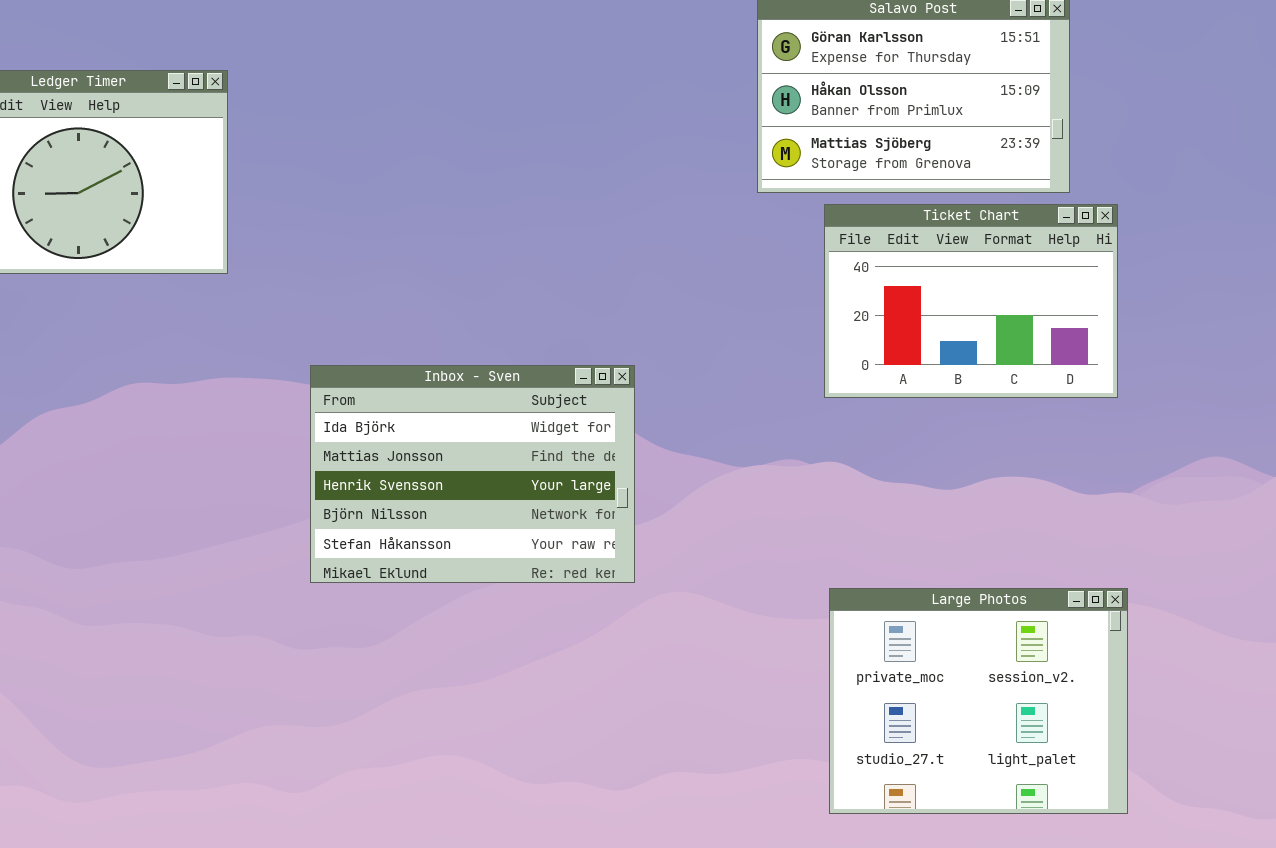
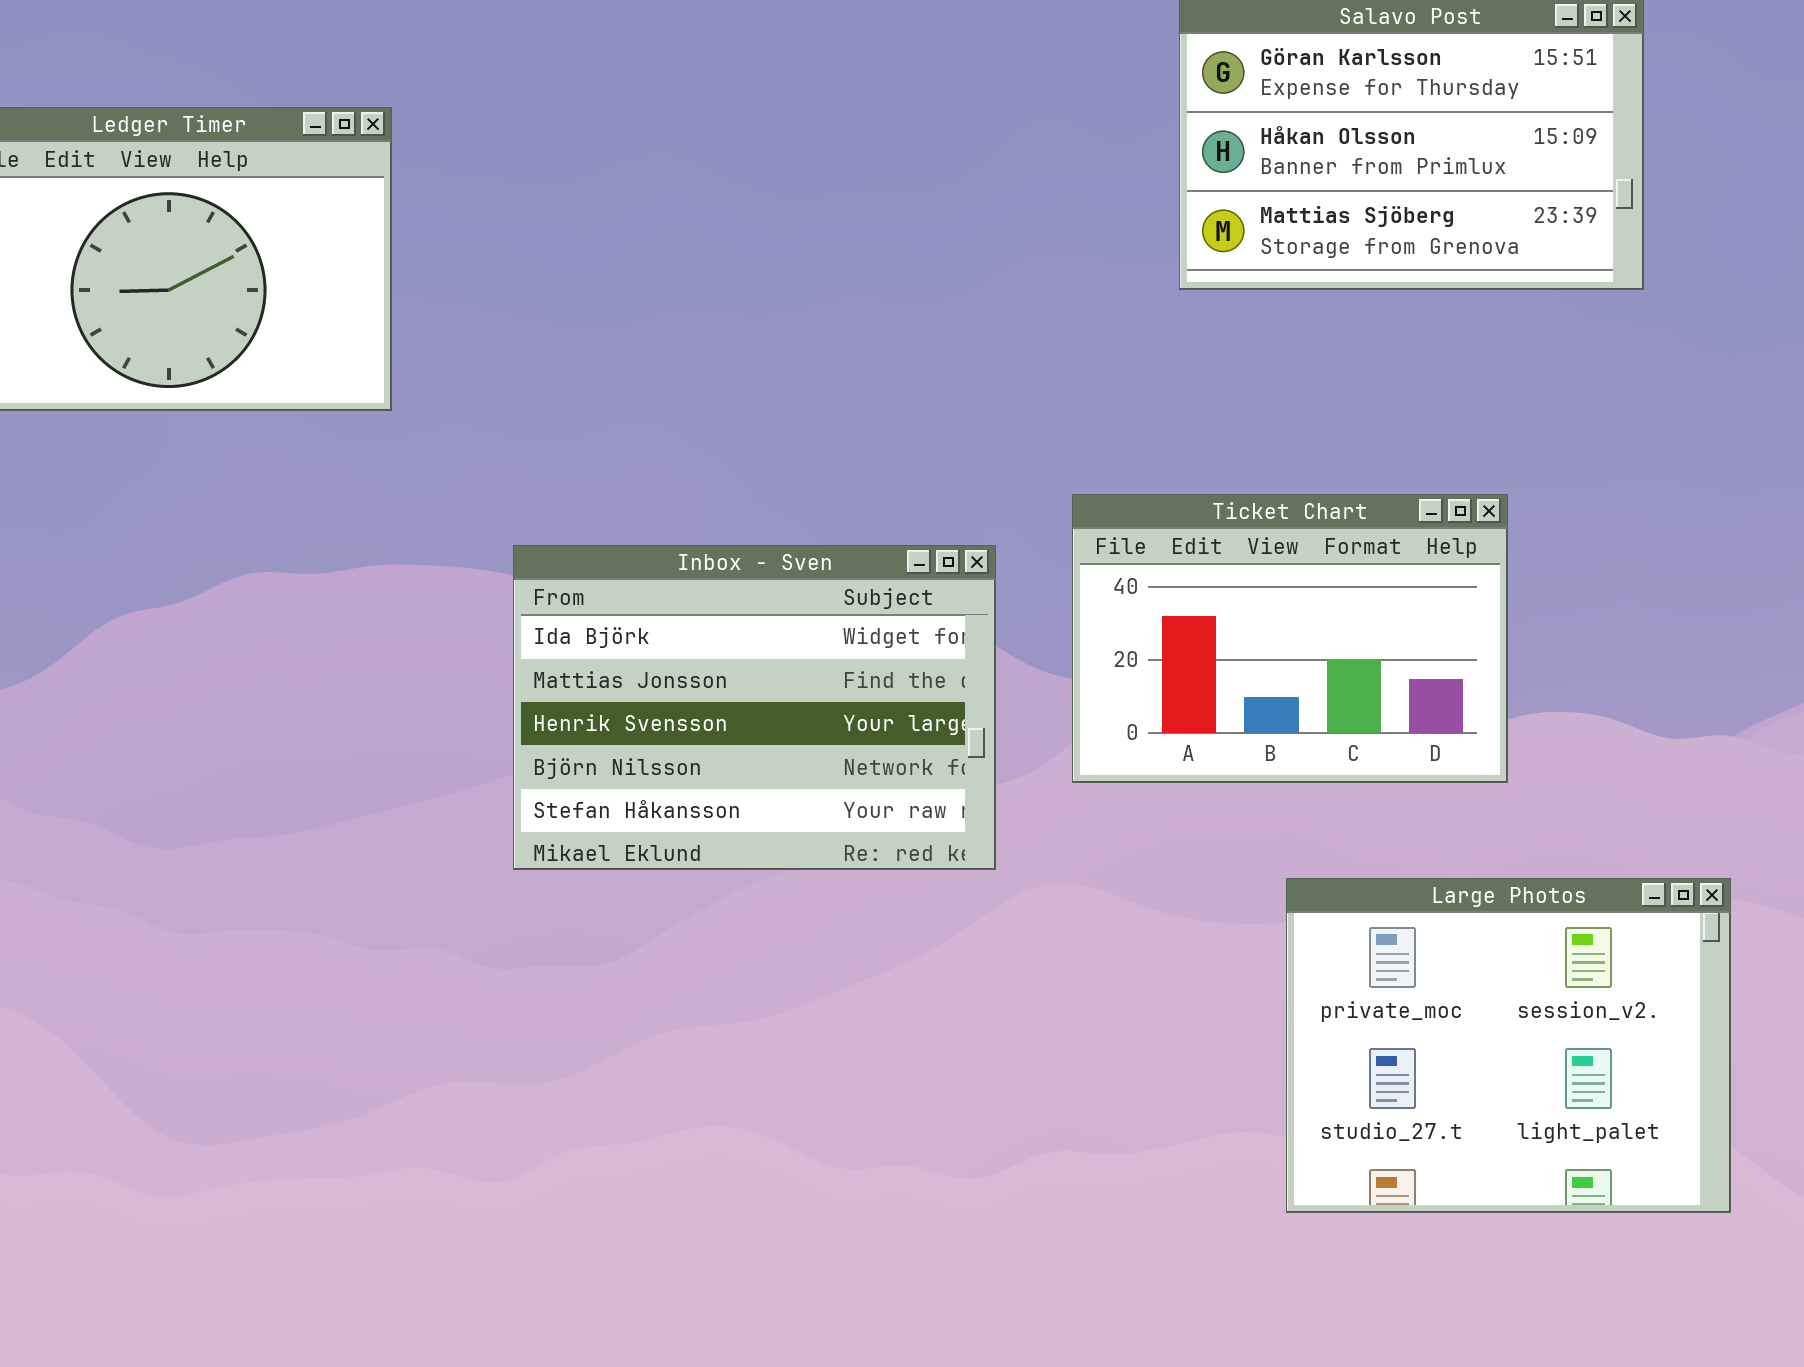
Ticket Chart: [824,204,1118,398] -> [1072,494,1508,783], moved

